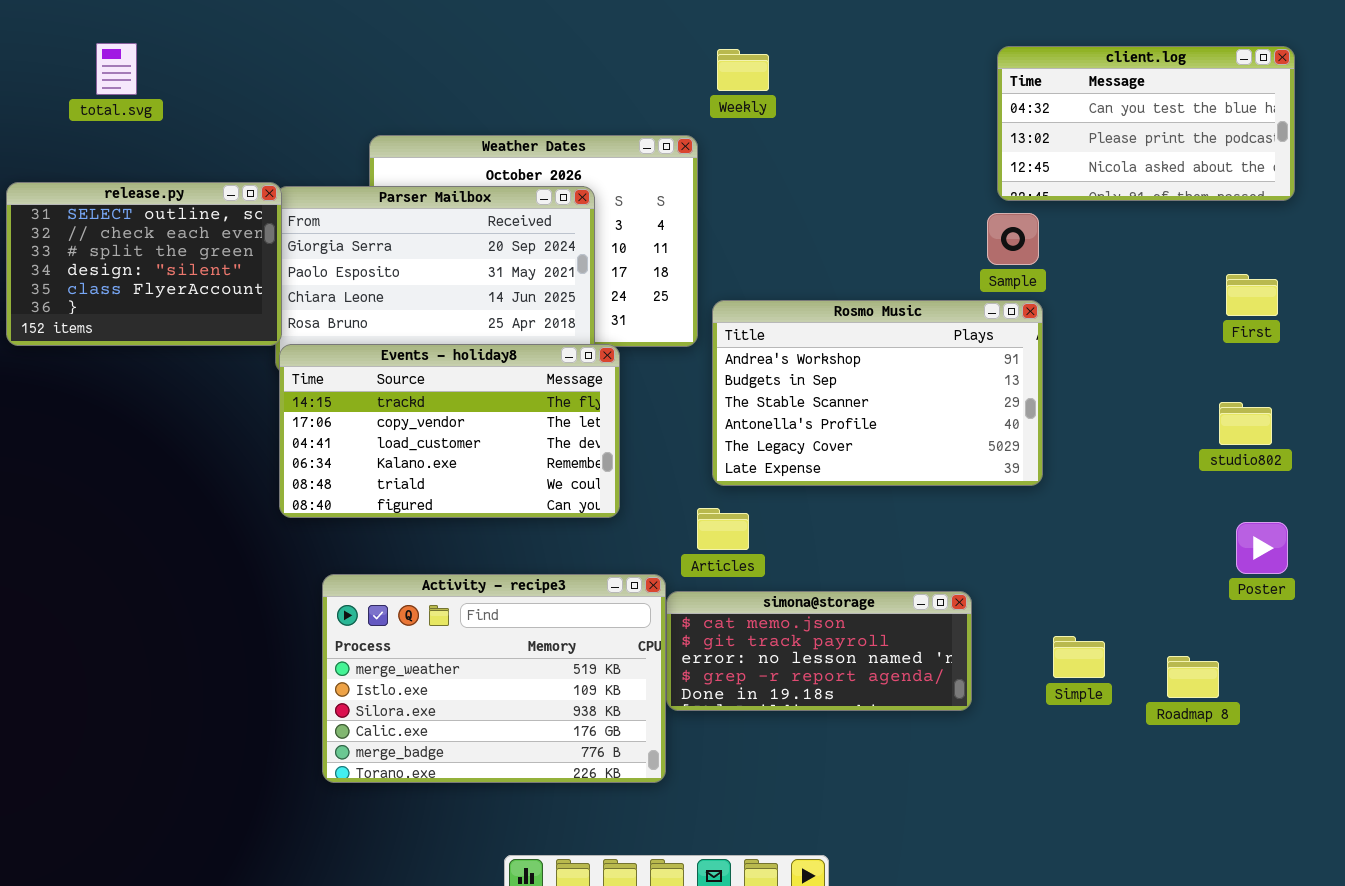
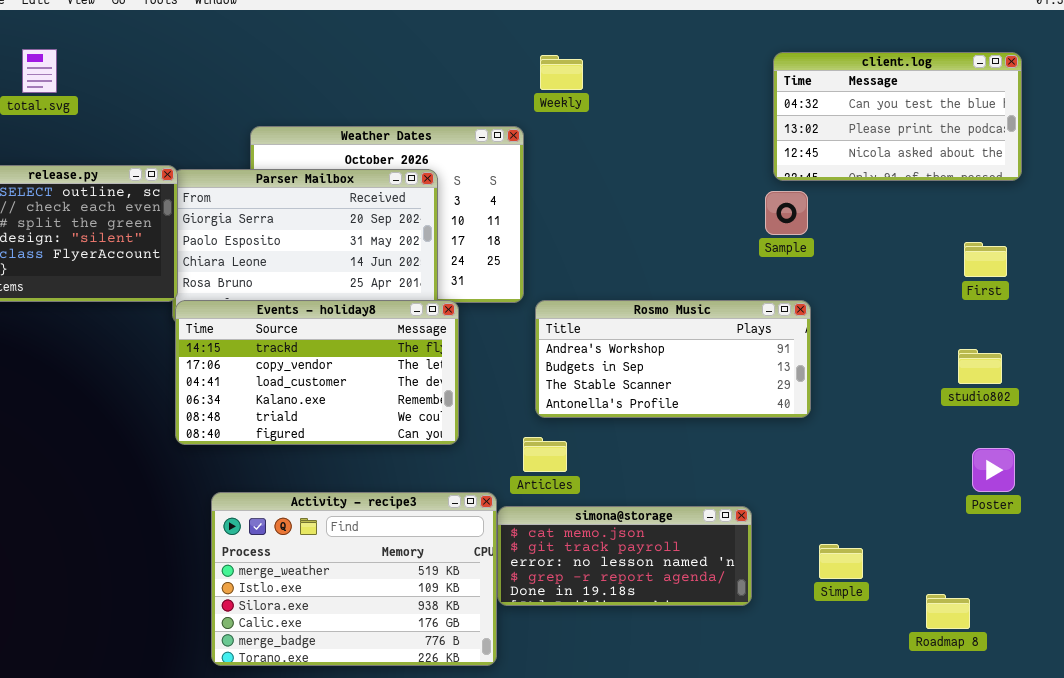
Rosmo Music: [712,300,1043,486] -> [535,300,811,418], resized
Roadmap 8: [1167,656,1219,698] -> [926,594,970,629], moved

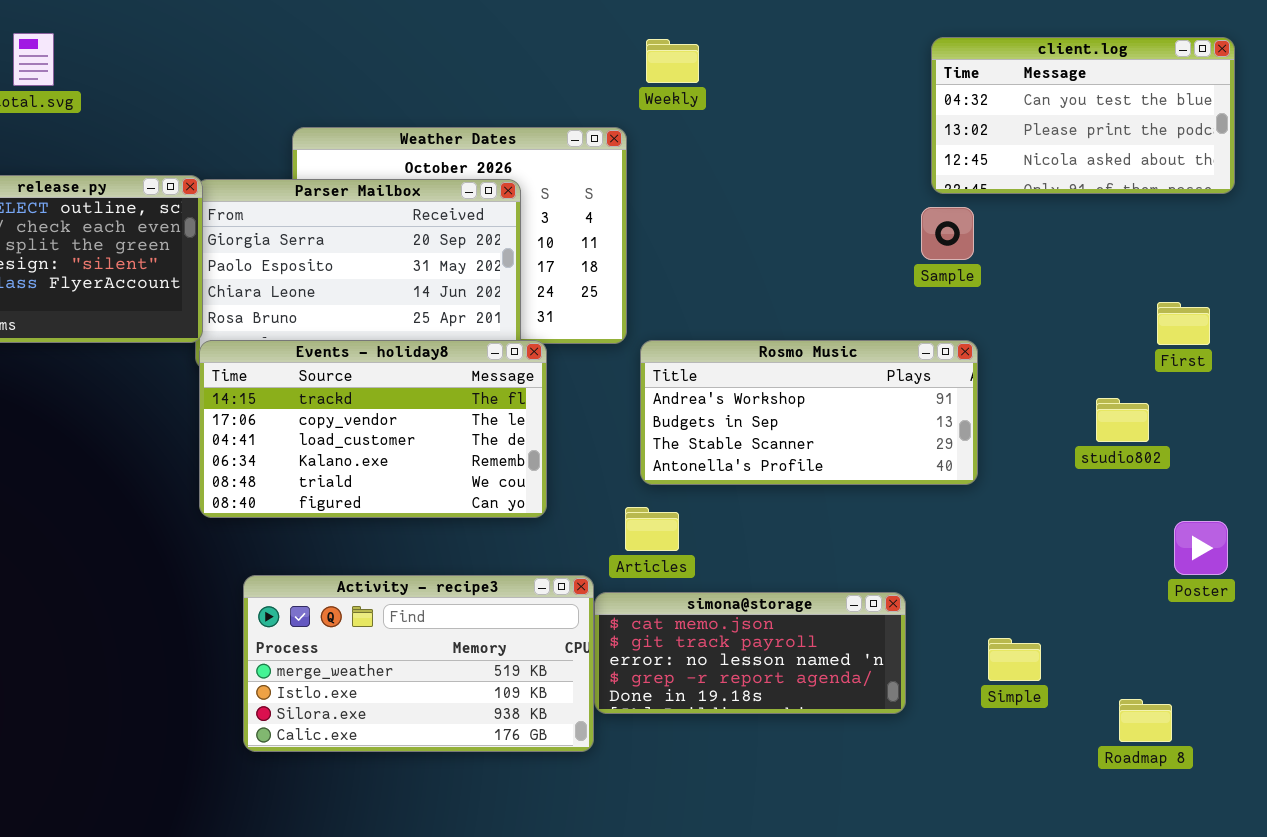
First: [964,242,1007,277] -> [1157,302,1210,345], moved
studio802: [958,349,1002,384] -> [1096,398,1149,442], moved
Activity - recipe3: [211,492,497,666] -> [243,575,594,752], resized

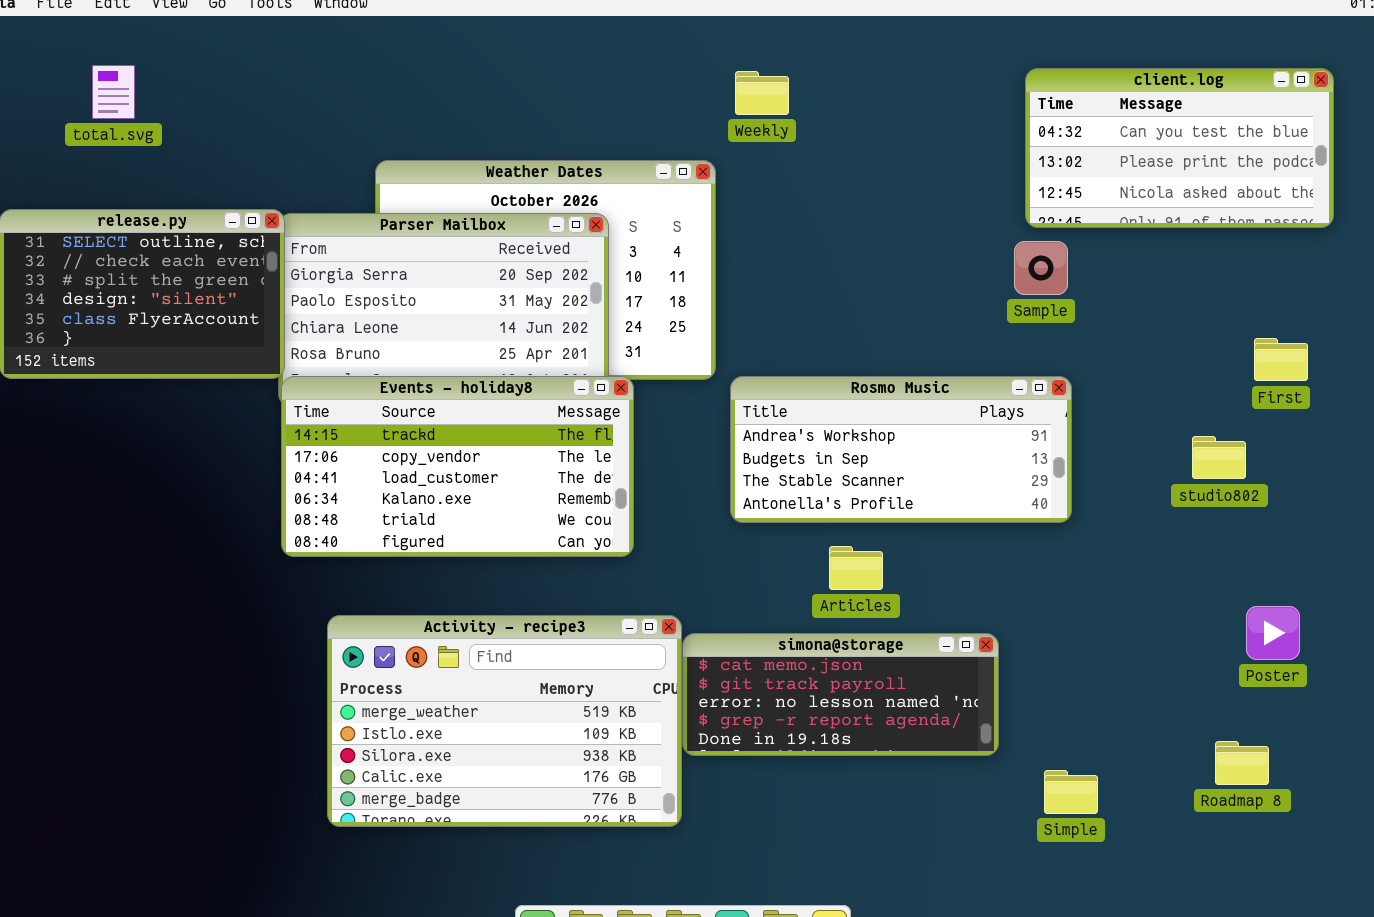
Articles: [625,507,679,551] -> [829,546,883,590], moved
Poster: [1174,521,1228,575] -> [1246,606,1300,660], moved
Activity - recipe3: [243,575,594,752] -> [327,615,682,827], resized
Simple: [988,638,1041,681] -> [1044,770,1098,814], moved

